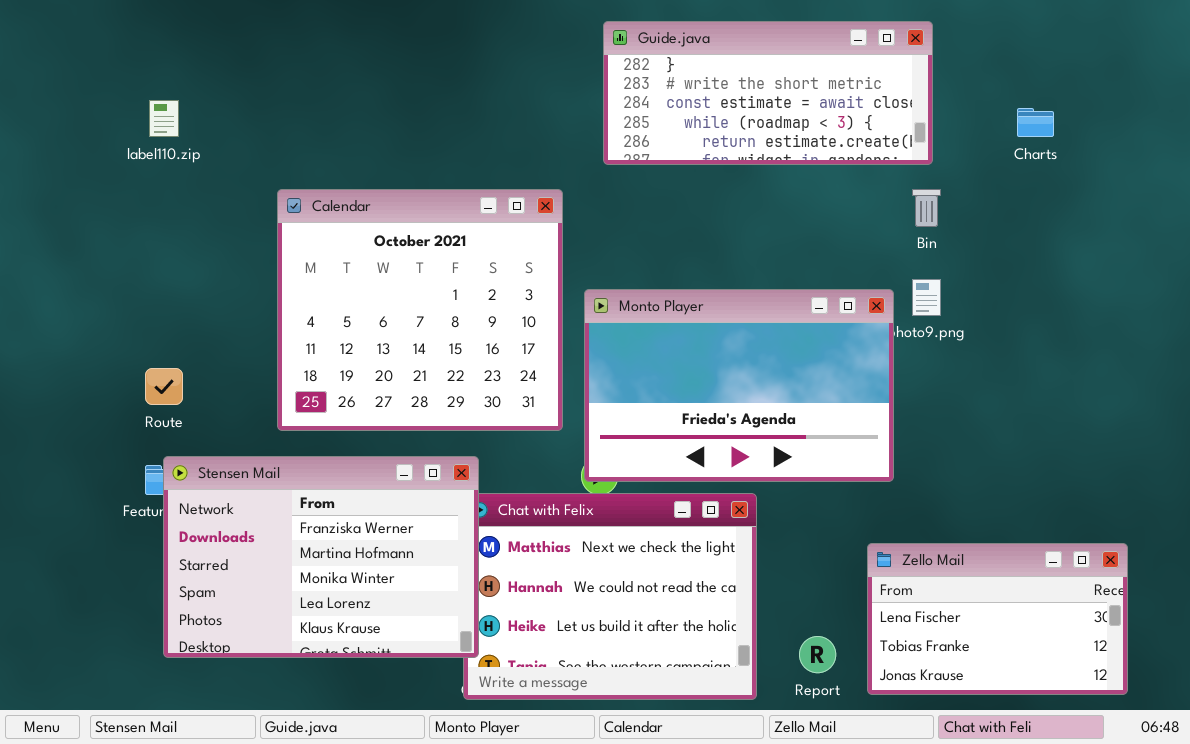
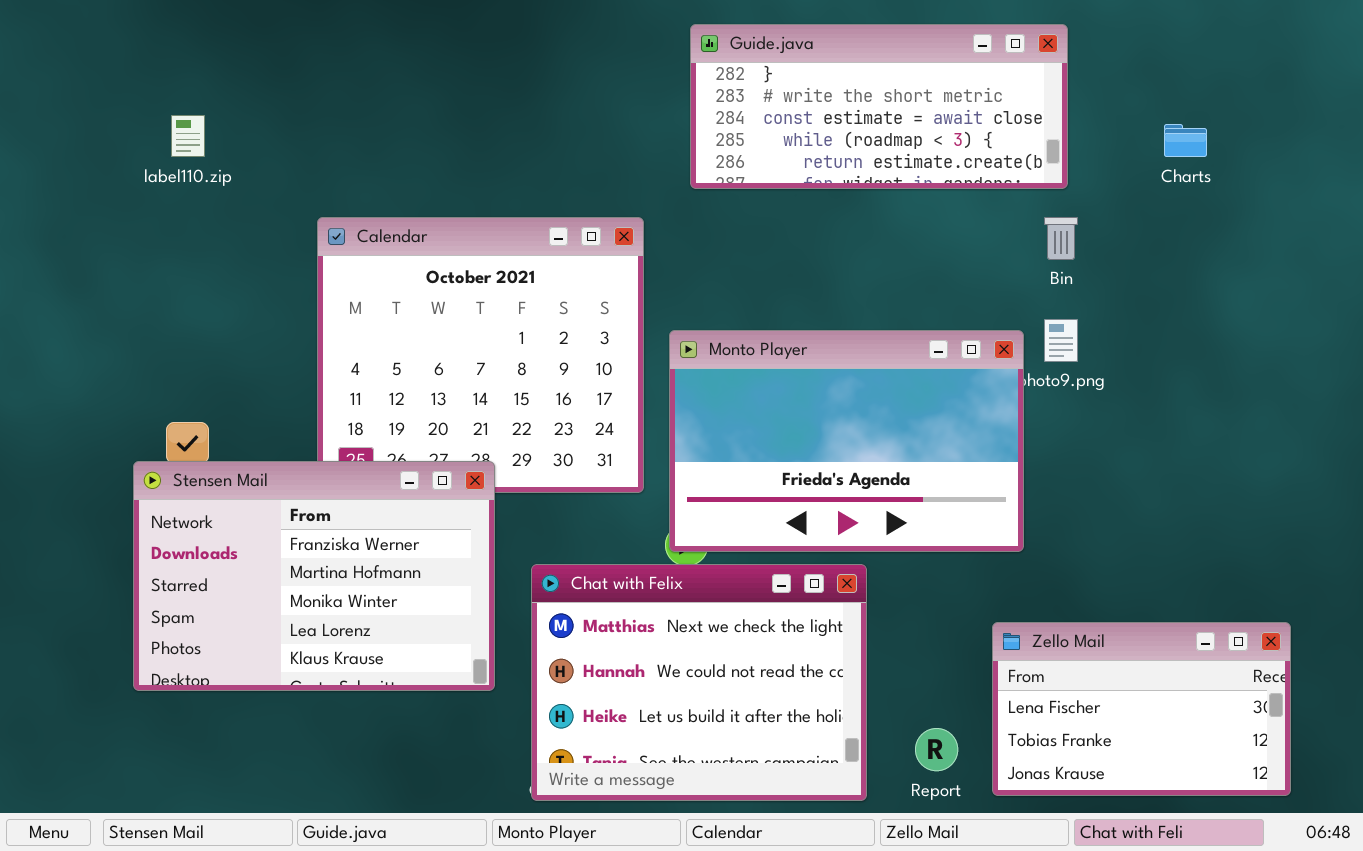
Stensen Mail: [163,456,479,658] -> [133,461,495,691], moved

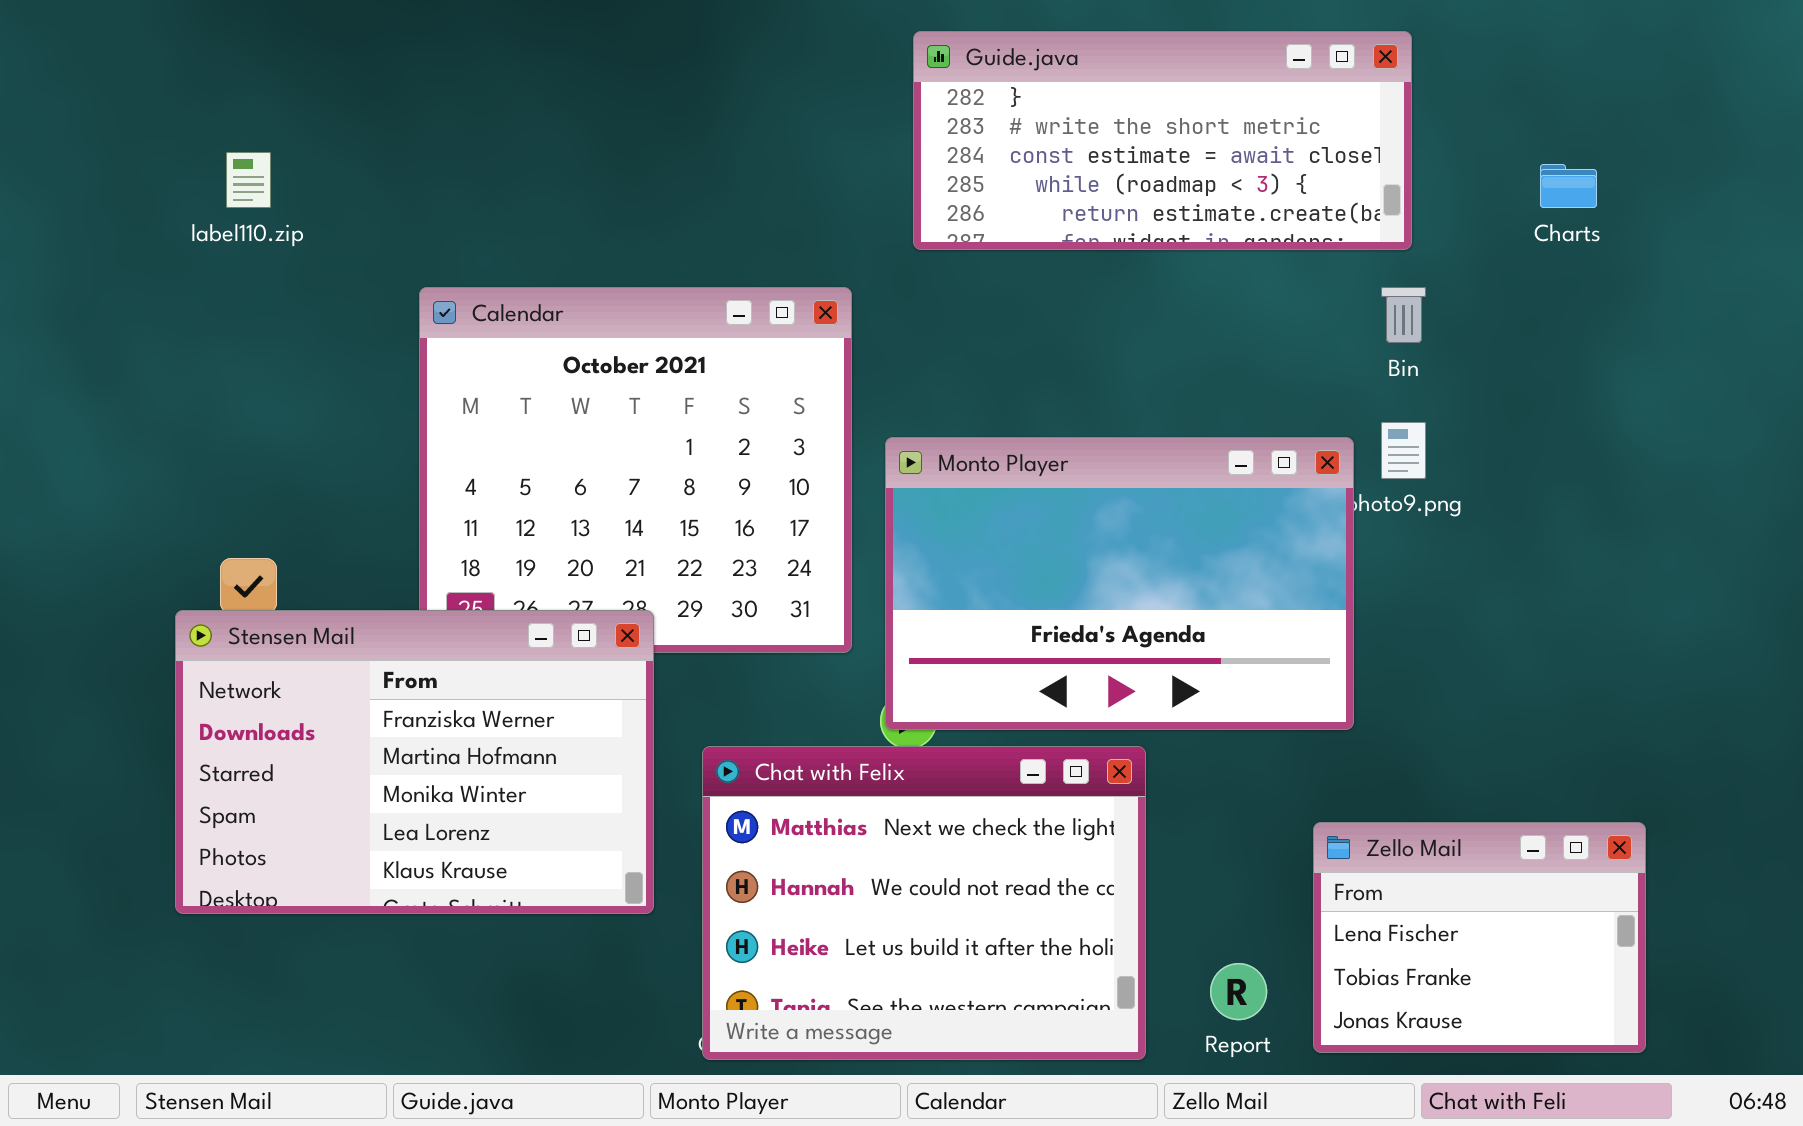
Zello Mail: [992,622,1291,796] -> [1313,822,1646,1053], resized

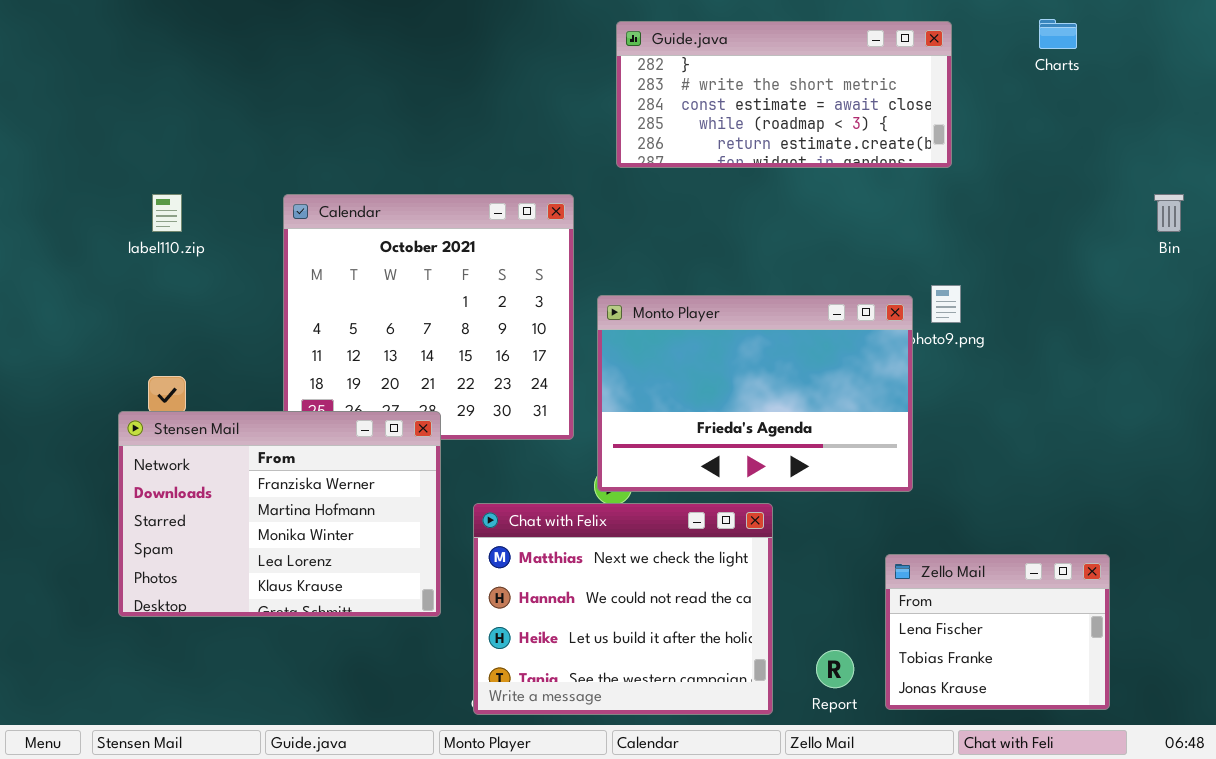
label110.zip: [226,152,271,208] -> [152,194,182,232], moved
Charts: [1540,164,1597,208] -> [1039,19,1077,49], moved
Bin: [1381,287,1426,343] -> [1154,194,1184,232], moved

